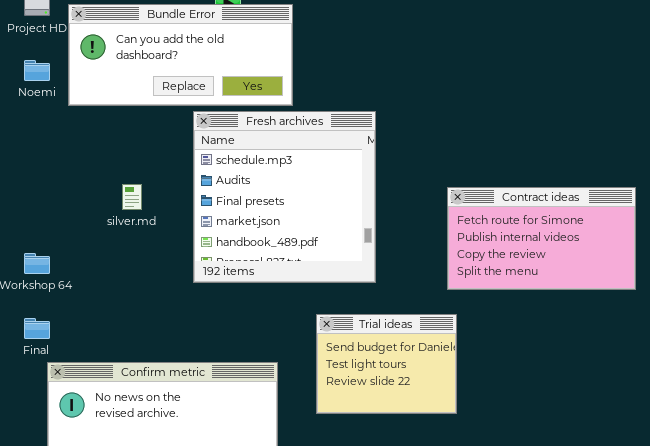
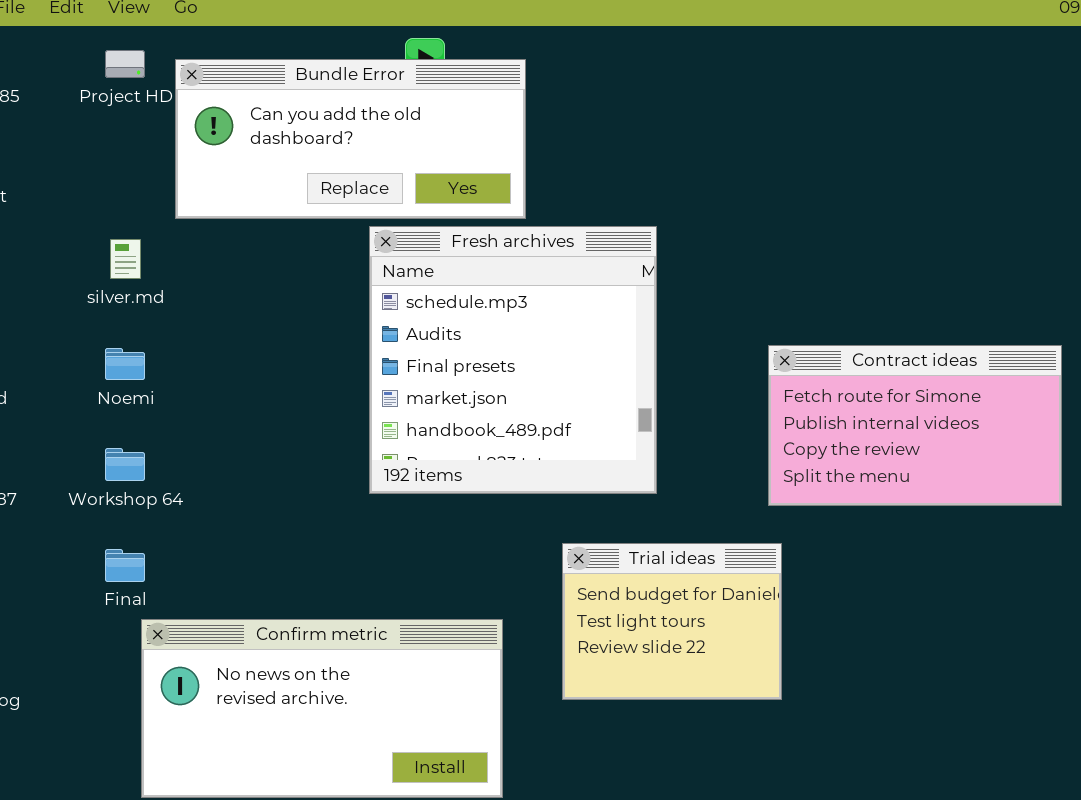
Noemi: [24,60,50,81] -> [105,348,145,380], moved
silver.md: [122,184,142,210] -> [110,239,141,279], moved

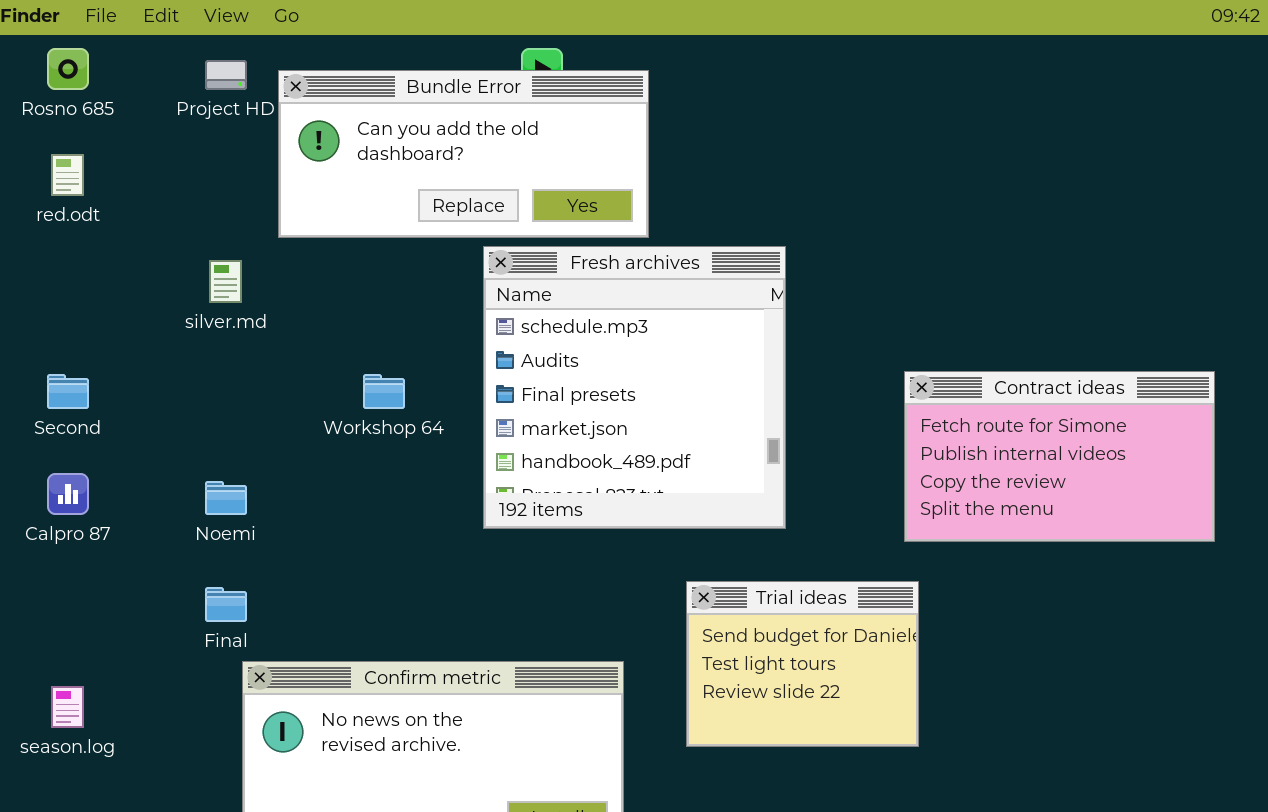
Noemi: [105,348,145,380] -> [205,481,247,515], moved
Workshop 64: [105,448,145,481] -> [363,374,405,409], moved

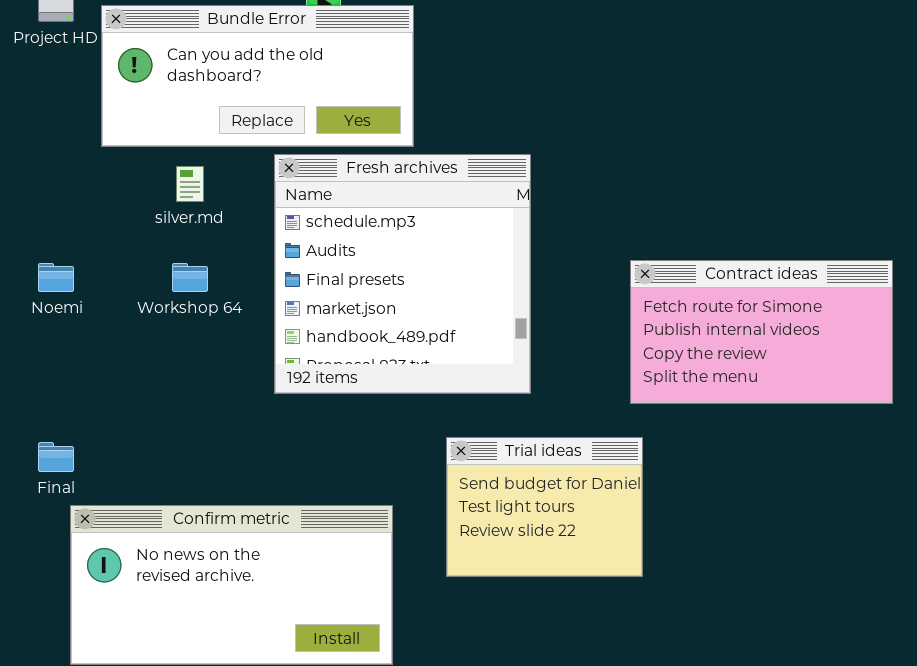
silver.md: [209,260,242,303] -> [176,166,204,202], moved
Noemi: [205,481,247,515] -> [38,263,74,292], moved

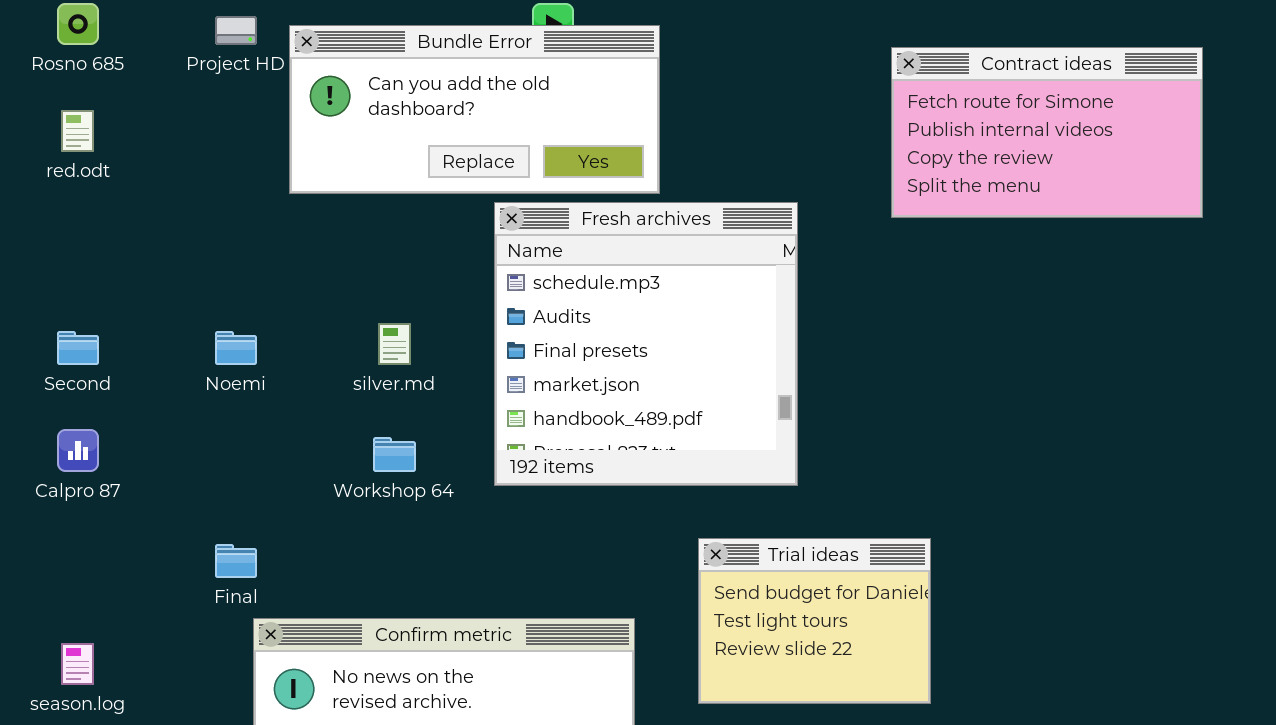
silver.md: [176,166,204,202] -> [378,323,411,365], moved
Contract ideas: [630,260,893,404] -> [891,47,1203,218], moved
Workshop 64: [172,263,208,292] -> [373,437,416,472], moved

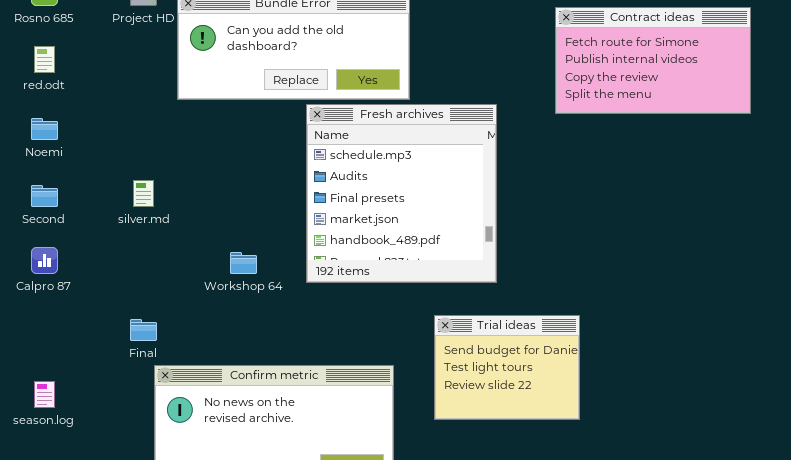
silver.md: [378,323,411,365] -> [133,180,154,207], moved
Noemi: [215,331,257,365] -> [31,118,58,140], moved

